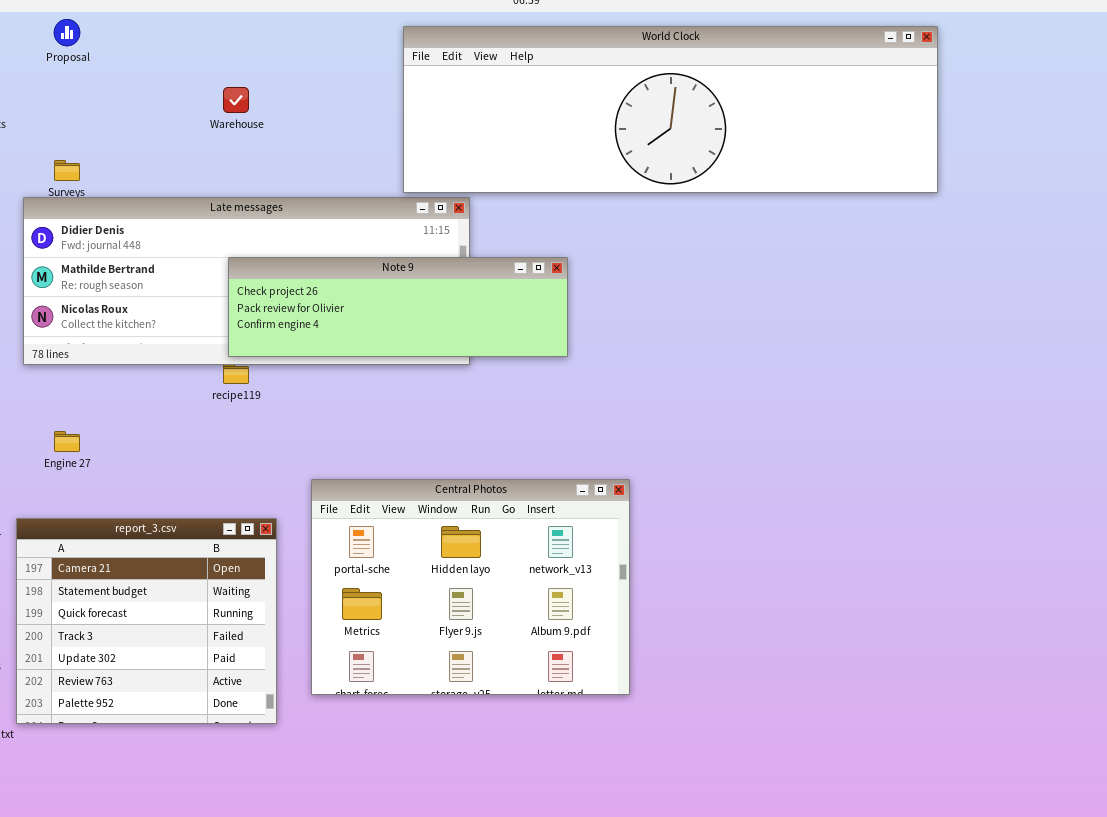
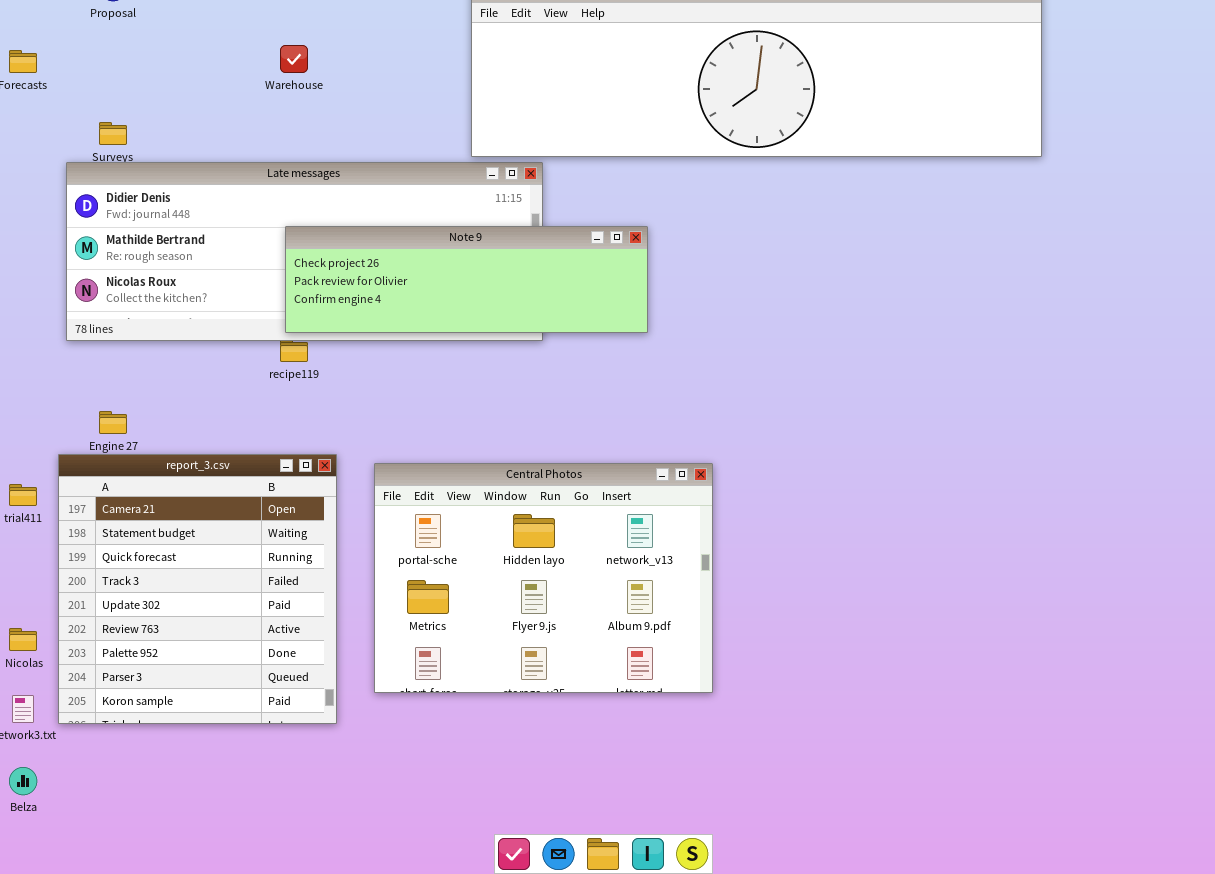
report_3.csv: [16,518,277,724] -> [58,454,337,724], resized

